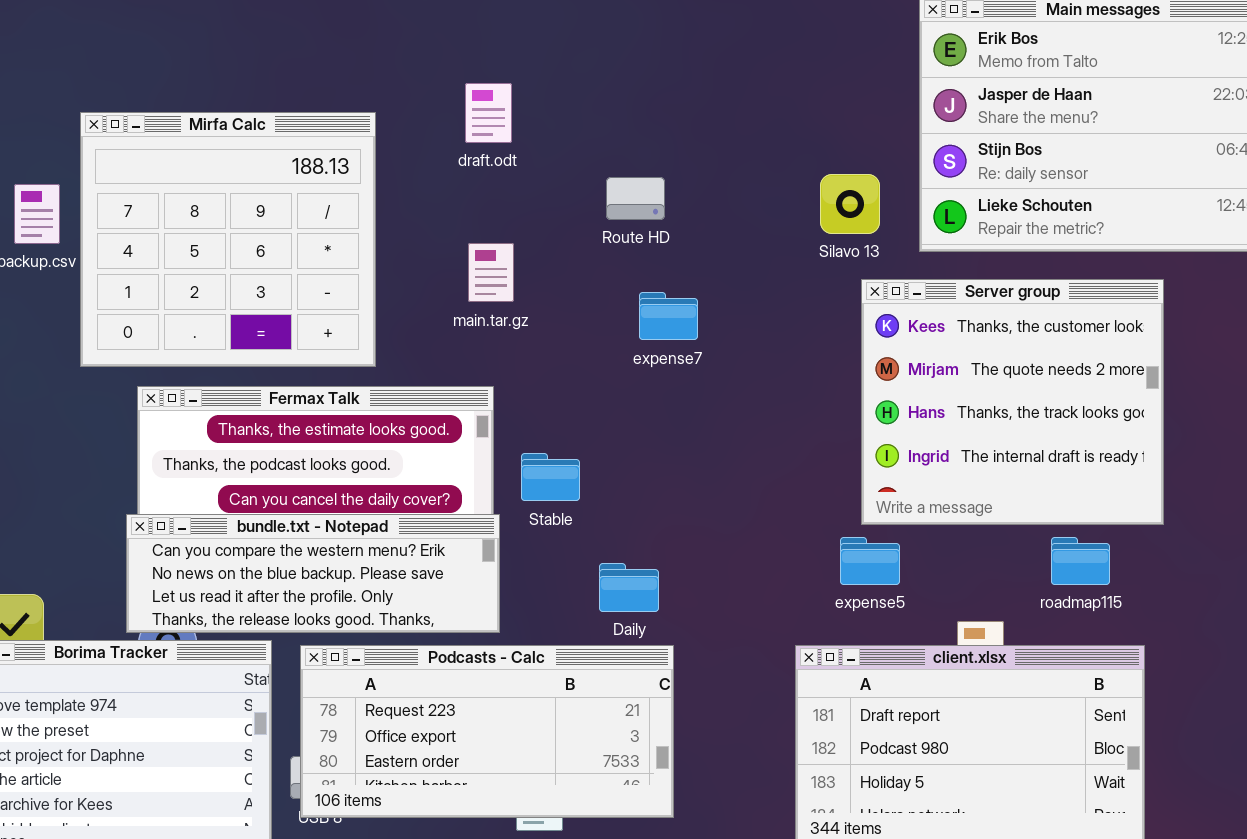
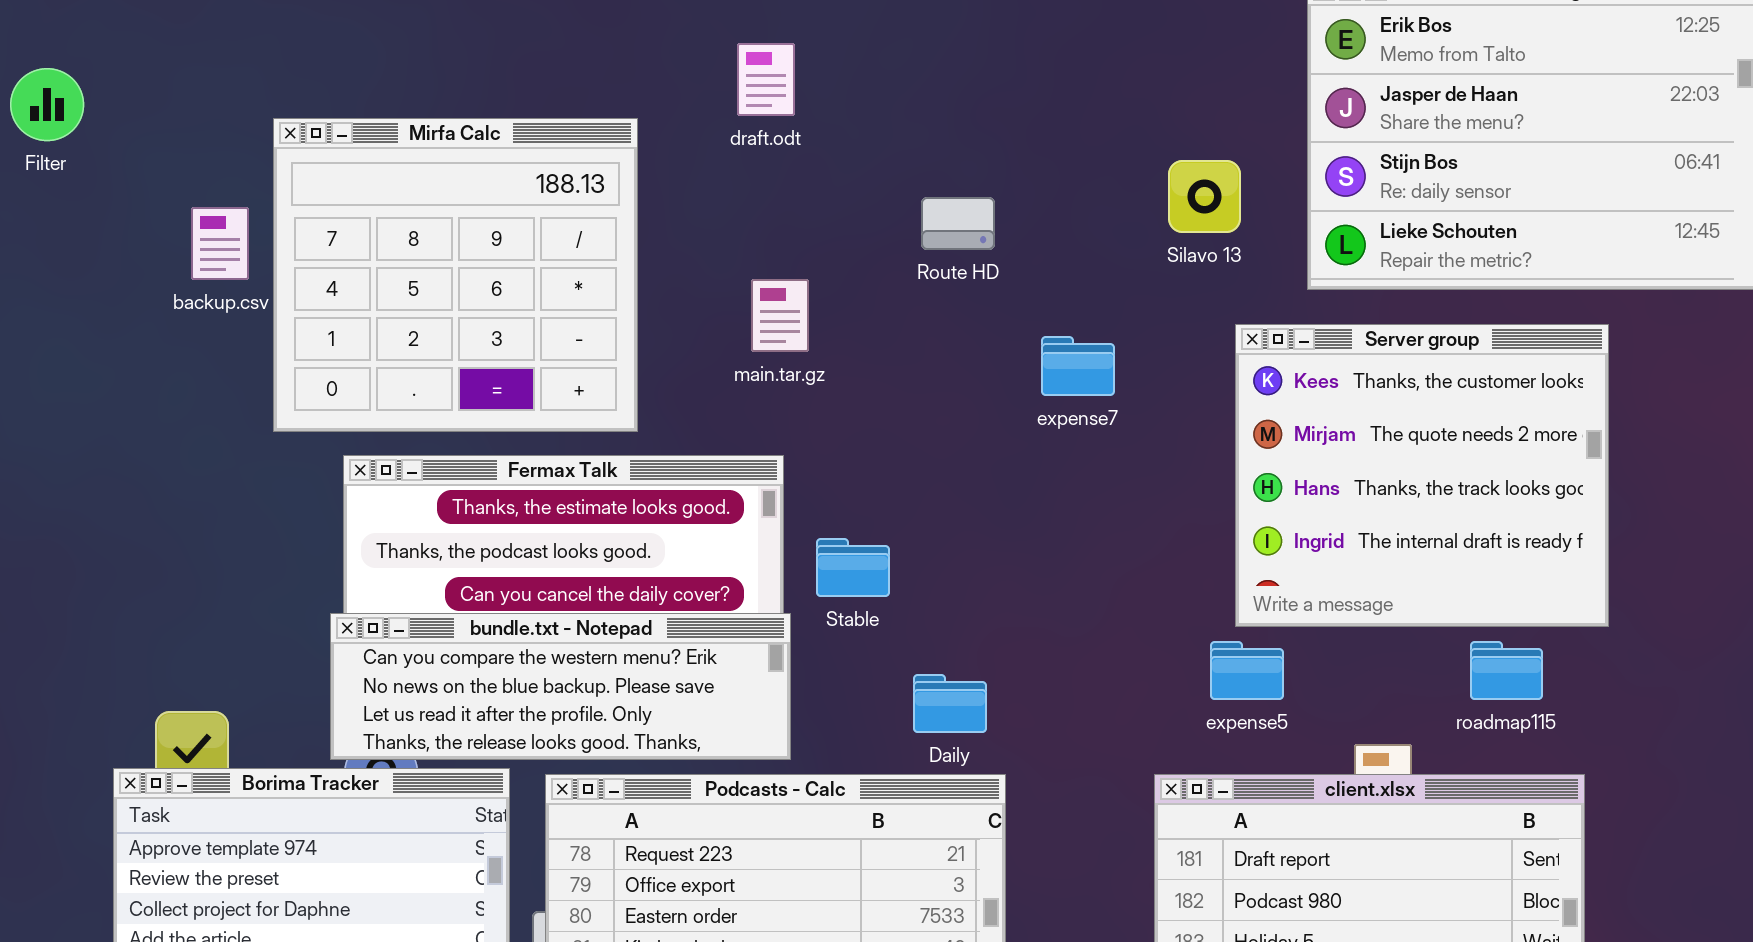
draft.odt: [465,83,512,143] -> [737,43,795,116], moved
Silavo 13: [820,174,880,234] -> [1168,160,1241,233], moved
expense7: [639,292,698,340] -> [1041,336,1115,396], moved

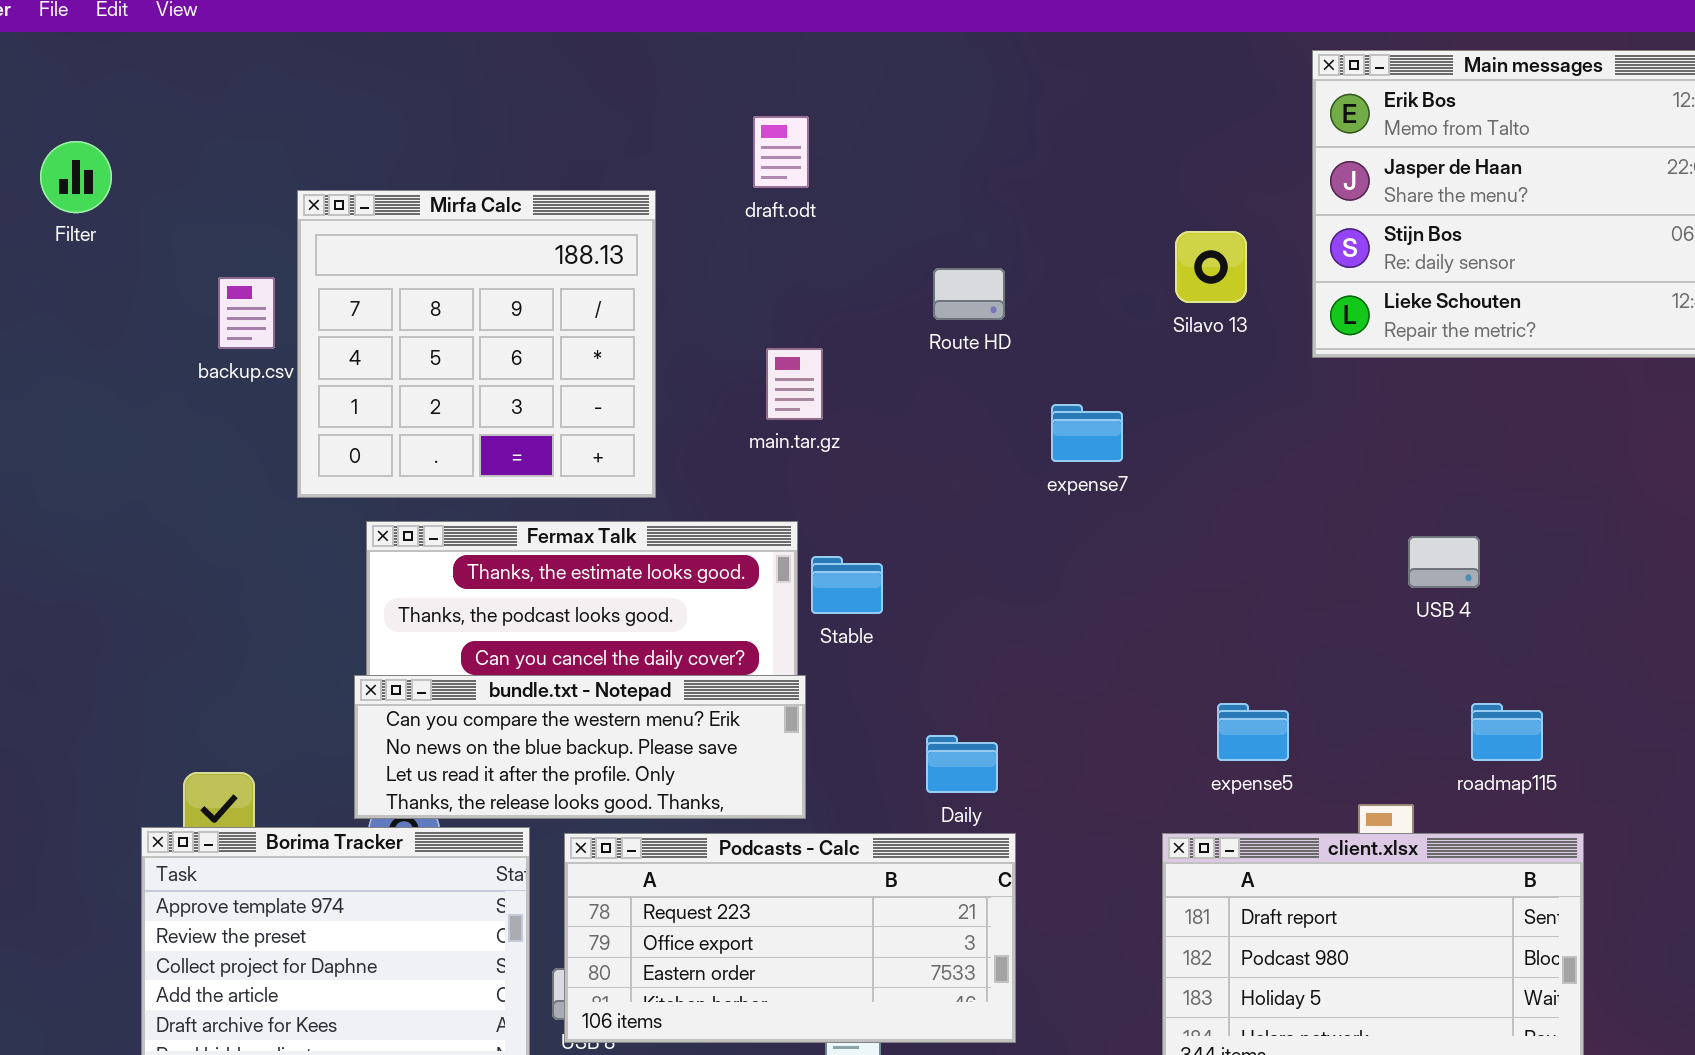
Server group: [1235,324,1609,627] -> none, closed
Stable: [816,538,890,597] -> [811,556,883,614], moved

